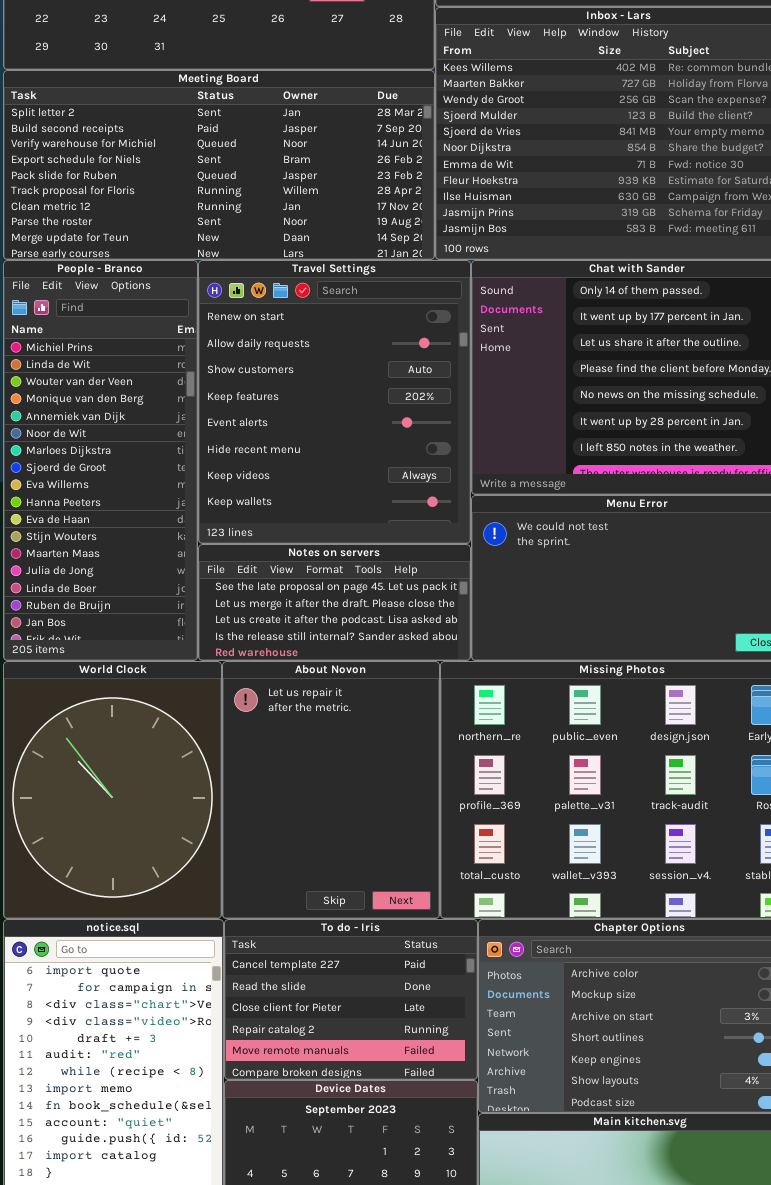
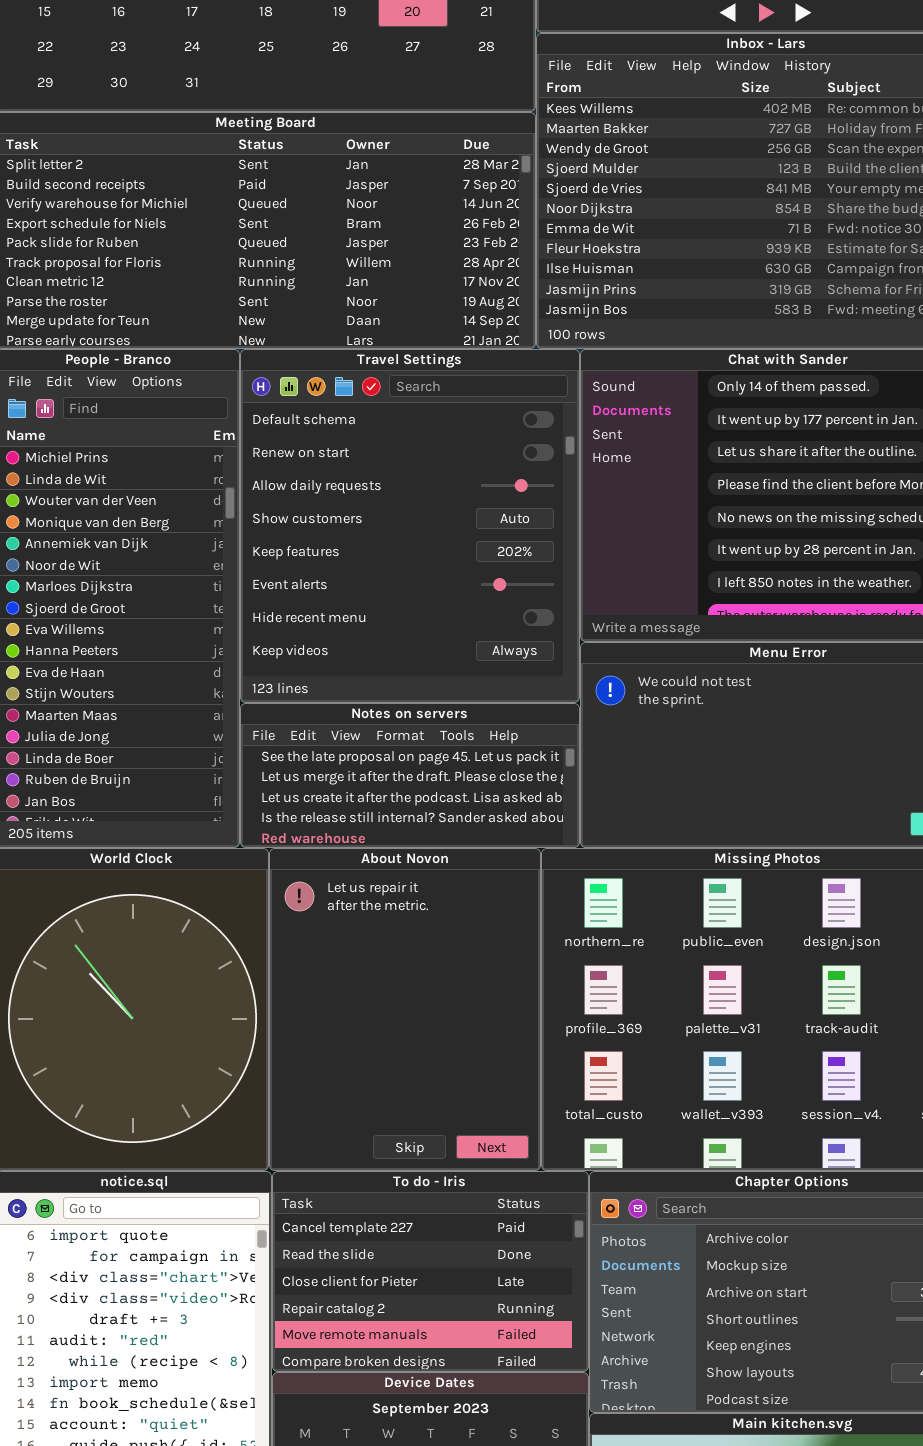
Travel Settings: [198,260,471,544] -> [240,349,580,703], scrolled up 1 row

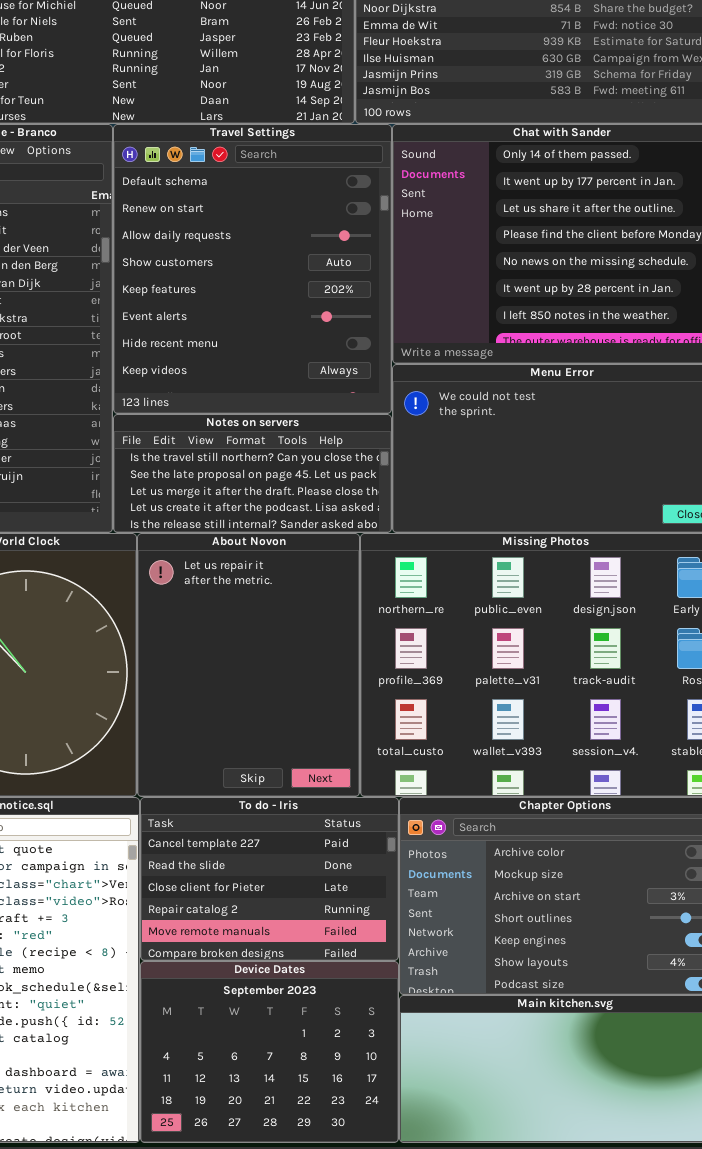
Notes on servers: [240,703,580,848] -> [113,414,392,533], scrolled up 1 row

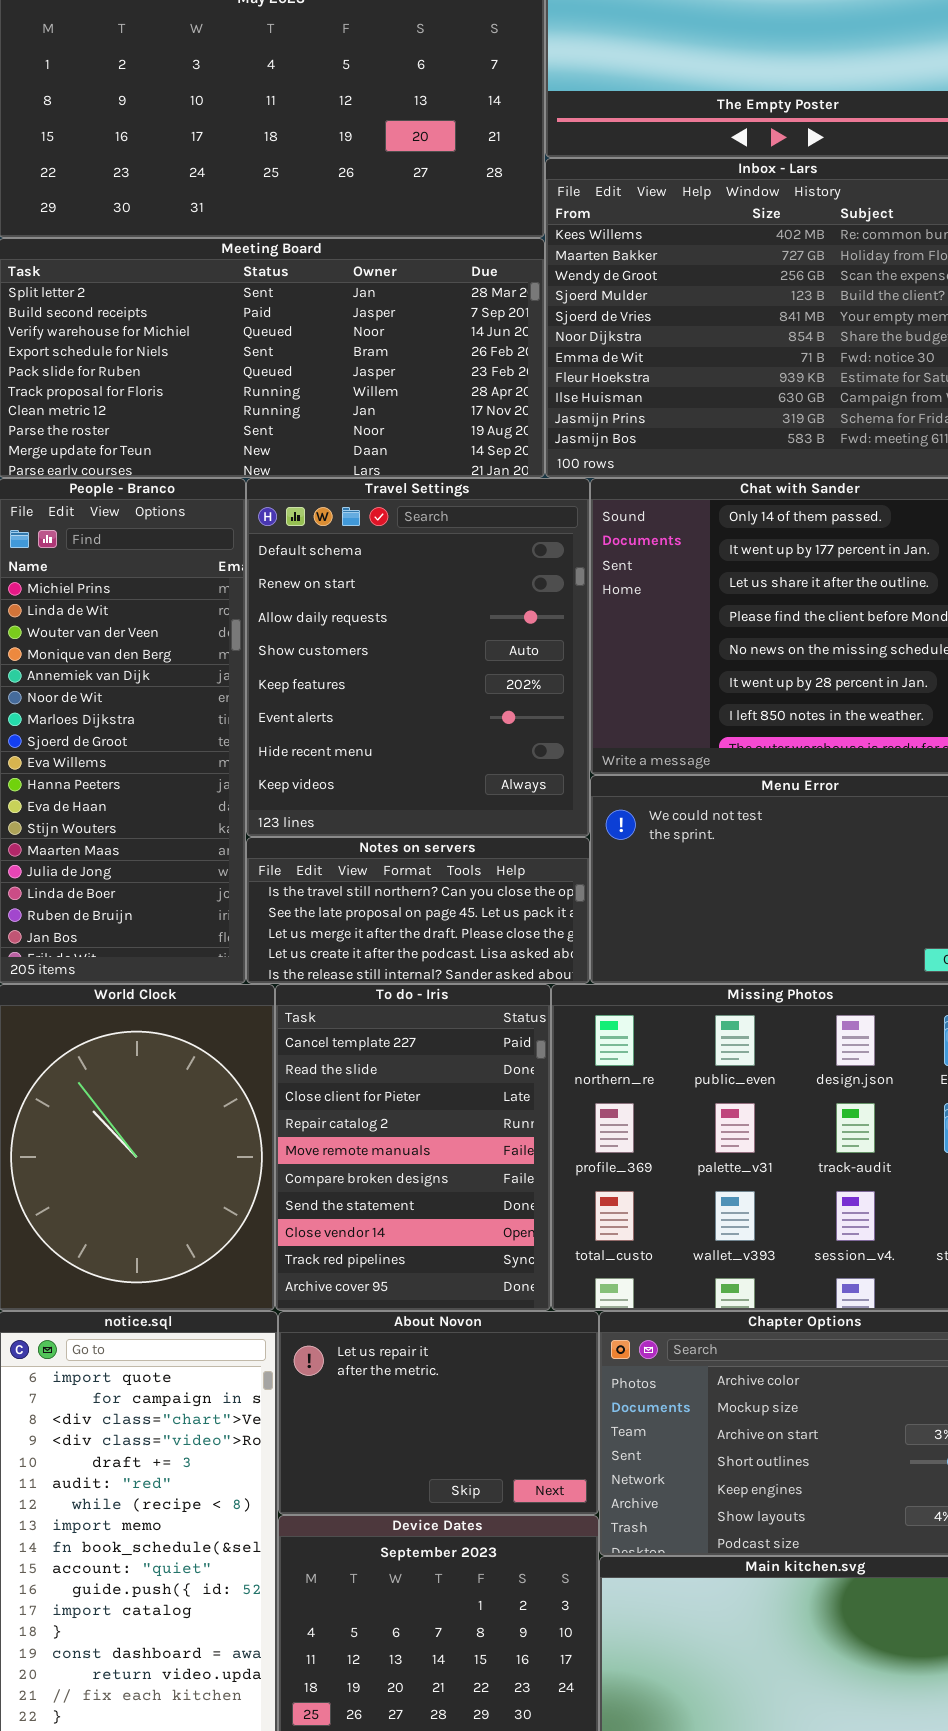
About Novon: [137,533,360,797] -> [278,1311,599,1515], moved, resized
To do - Iris: [140,797,399,961] -> [275,984,551,1311], moved, resized

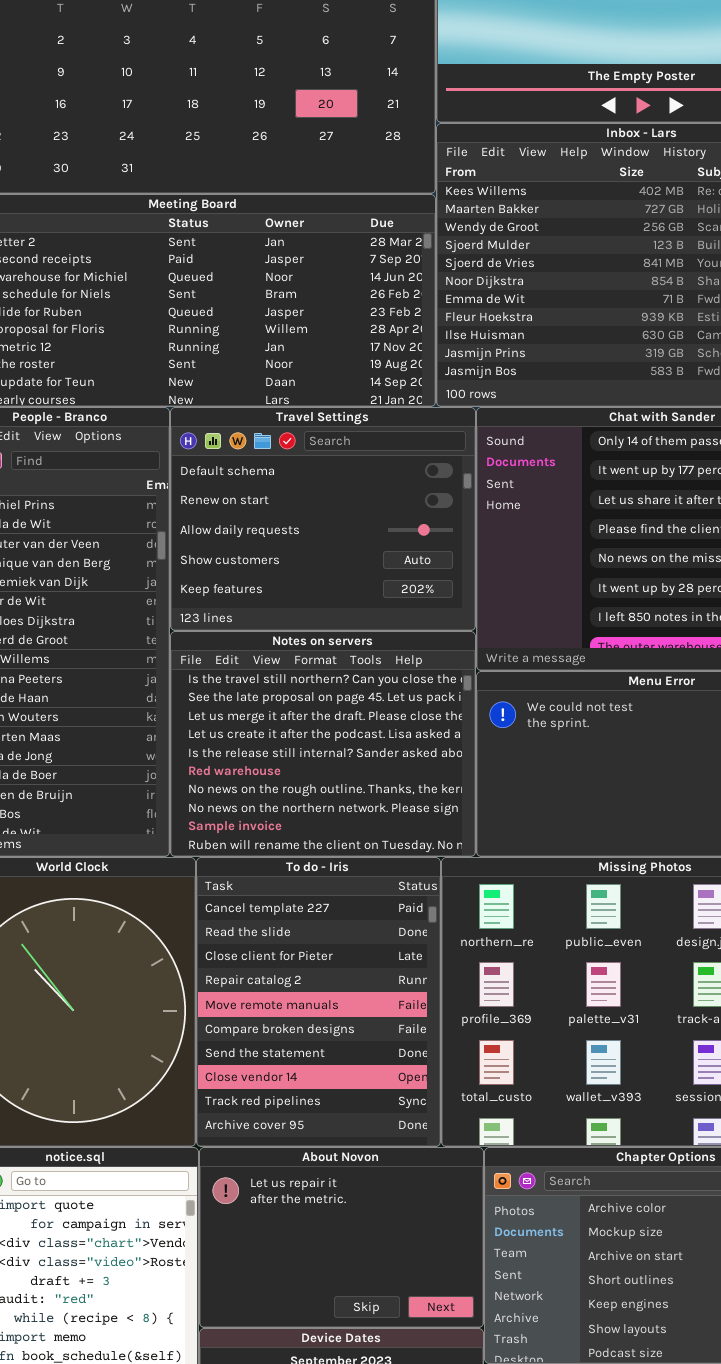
Travel Settings: [246,478,590,837] -> [170,407,476,631], resized
Notes on servers: [246,837,590,984] -> [170,631,476,857], resized

